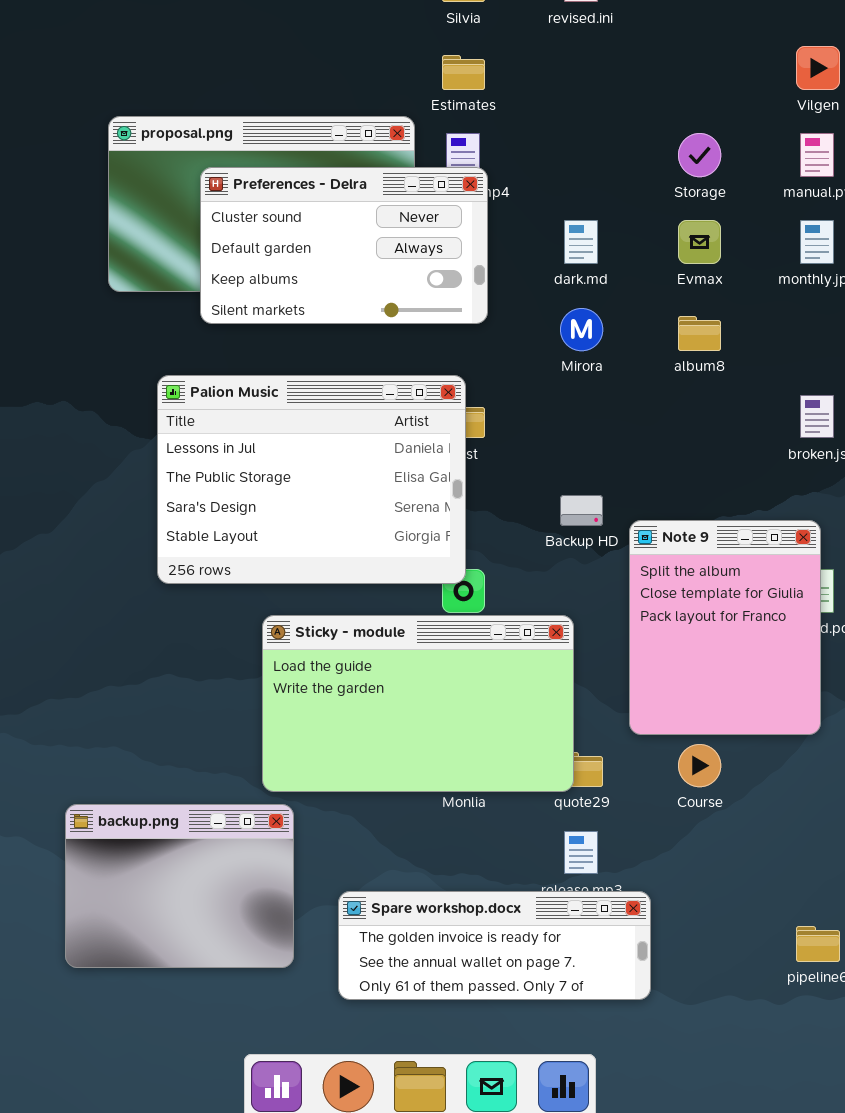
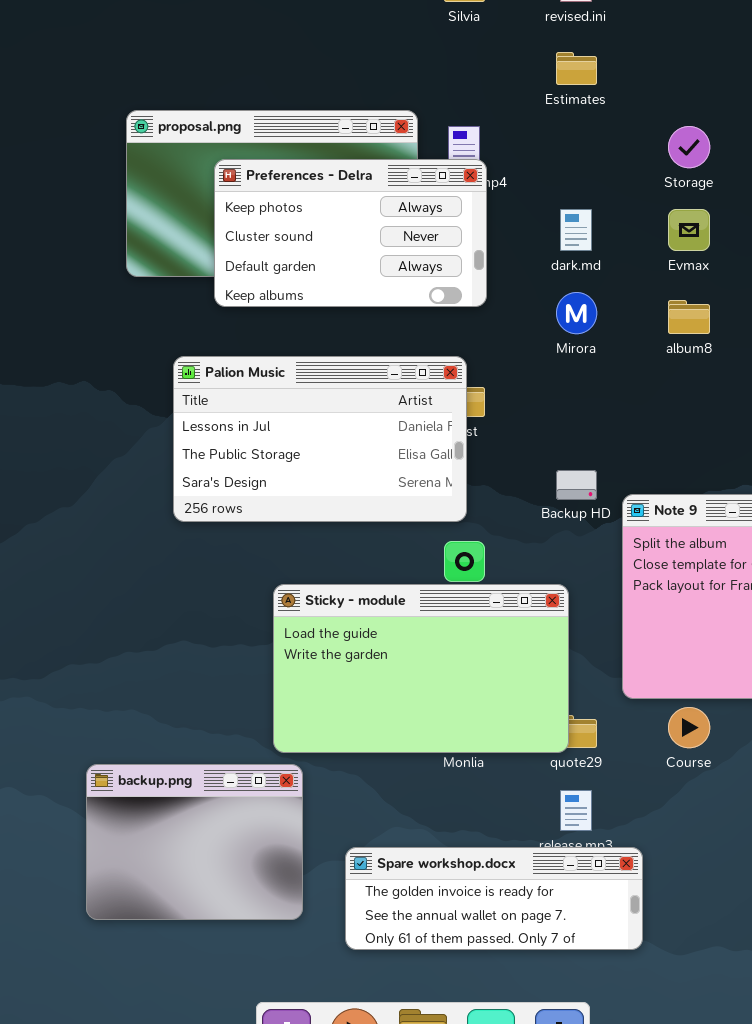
Estimates: [442,55,485,90] -> [556,52,597,85], moved
Preferences - Delra: [200,167,488,324] -> [214,159,487,307], scrolled up 1 row
Palion Music: [157,375,466,584] -> [173,356,467,522], resized

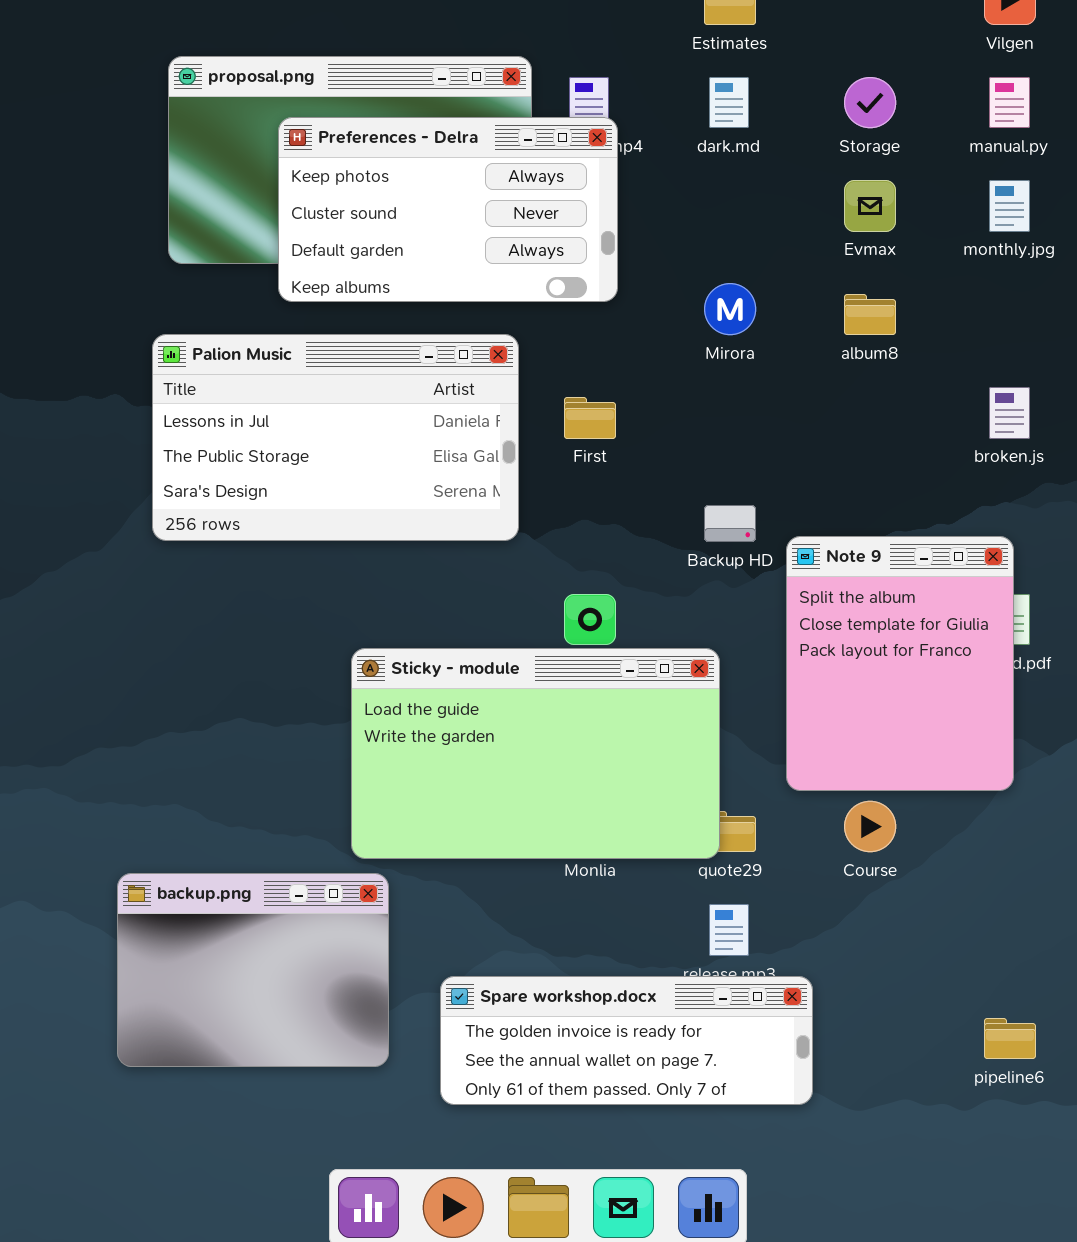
dark.md: [560,209,592,251] -> [709,77,749,128], moved
Palion Music: [173,356,467,522] -> [152,334,519,541], moved

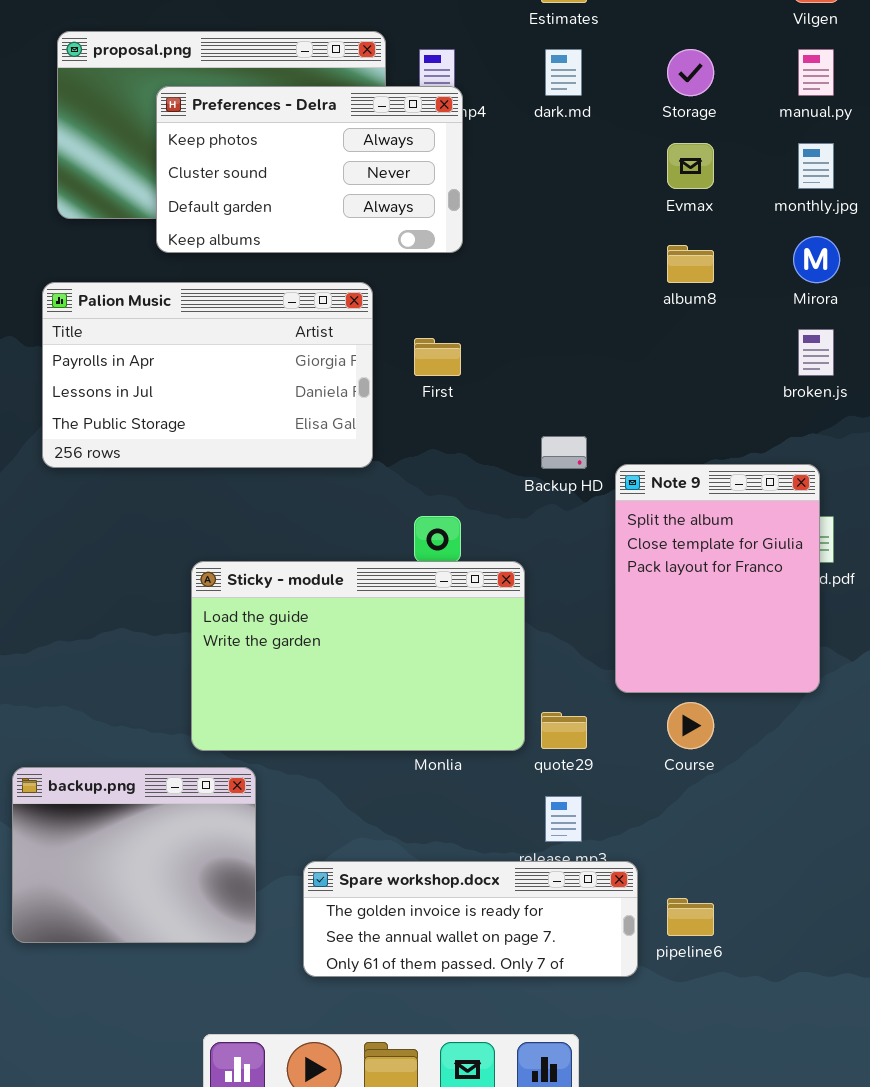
Mirora: [704,283,756,335] -> [793,236,840,283], moved
Palion Music: [152,334,519,541] -> [42,282,373,468], scrolled up 1 row
Sticky - module: [351,648,720,859] -> [191,561,525,751], moved
pipeline6: [984,1018,1036,1059] -> [667,898,714,936], moved

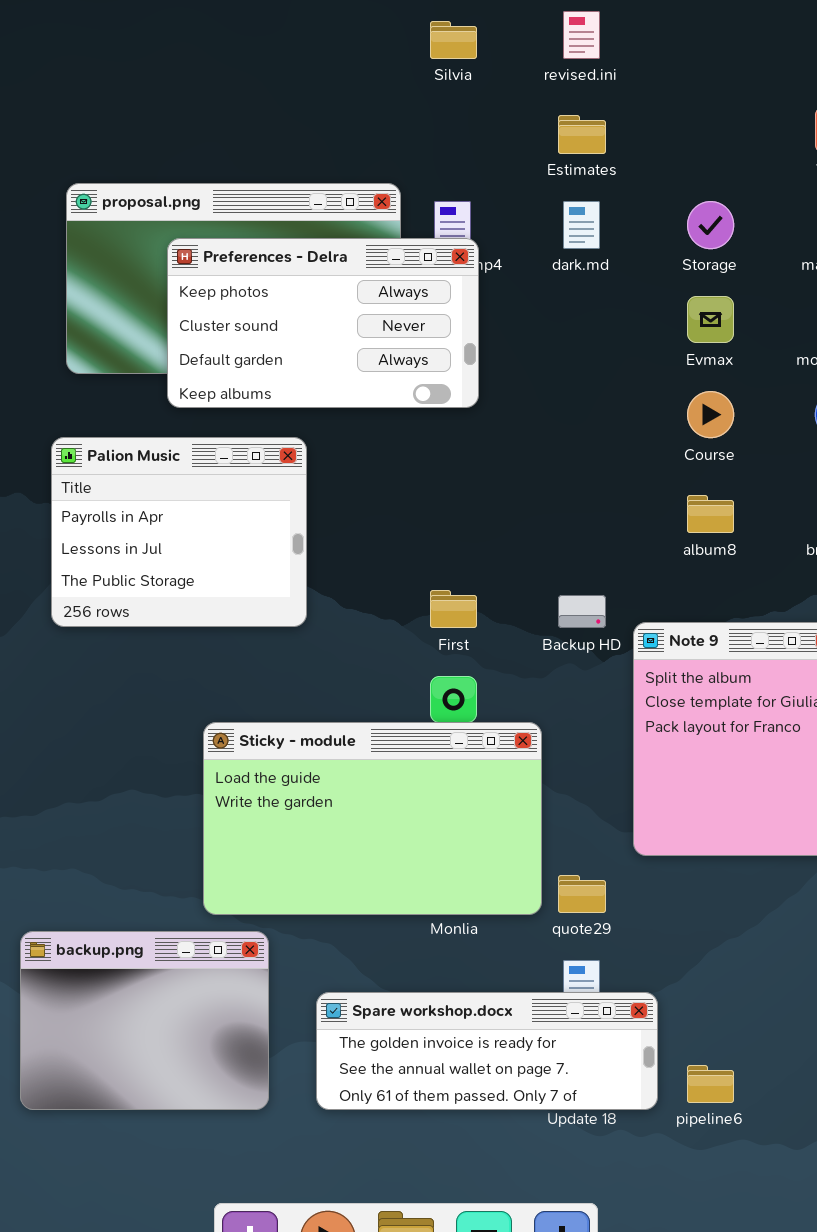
album8: [667,245,714,283] -> [687,495,734,533], moved
Palion Music: [42,282,373,468] -> [51,437,307,627], resized
First: [414,338,461,376] -> [430,590,477,628], moved
Course: [667,702,714,749] -> [687,391,734,438], moved
Spare workshop.docx: [303,861,638,977] -> [316,992,658,1110], moved

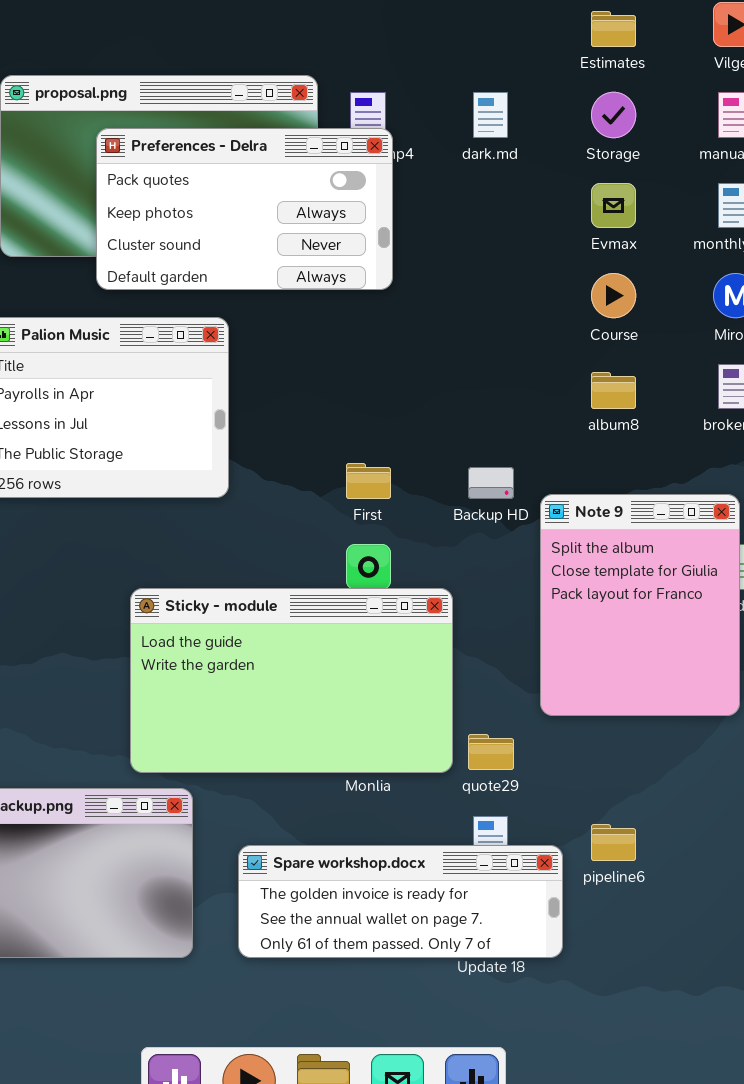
Estimates: [558,115,606,154] -> [591,11,636,47], moved
Preferences - Delra: [167,238,479,408] -> [96,128,393,290], scrolled up 1 row
pipeline6: [687,1065,734,1103] -> [591,824,636,861], moved

